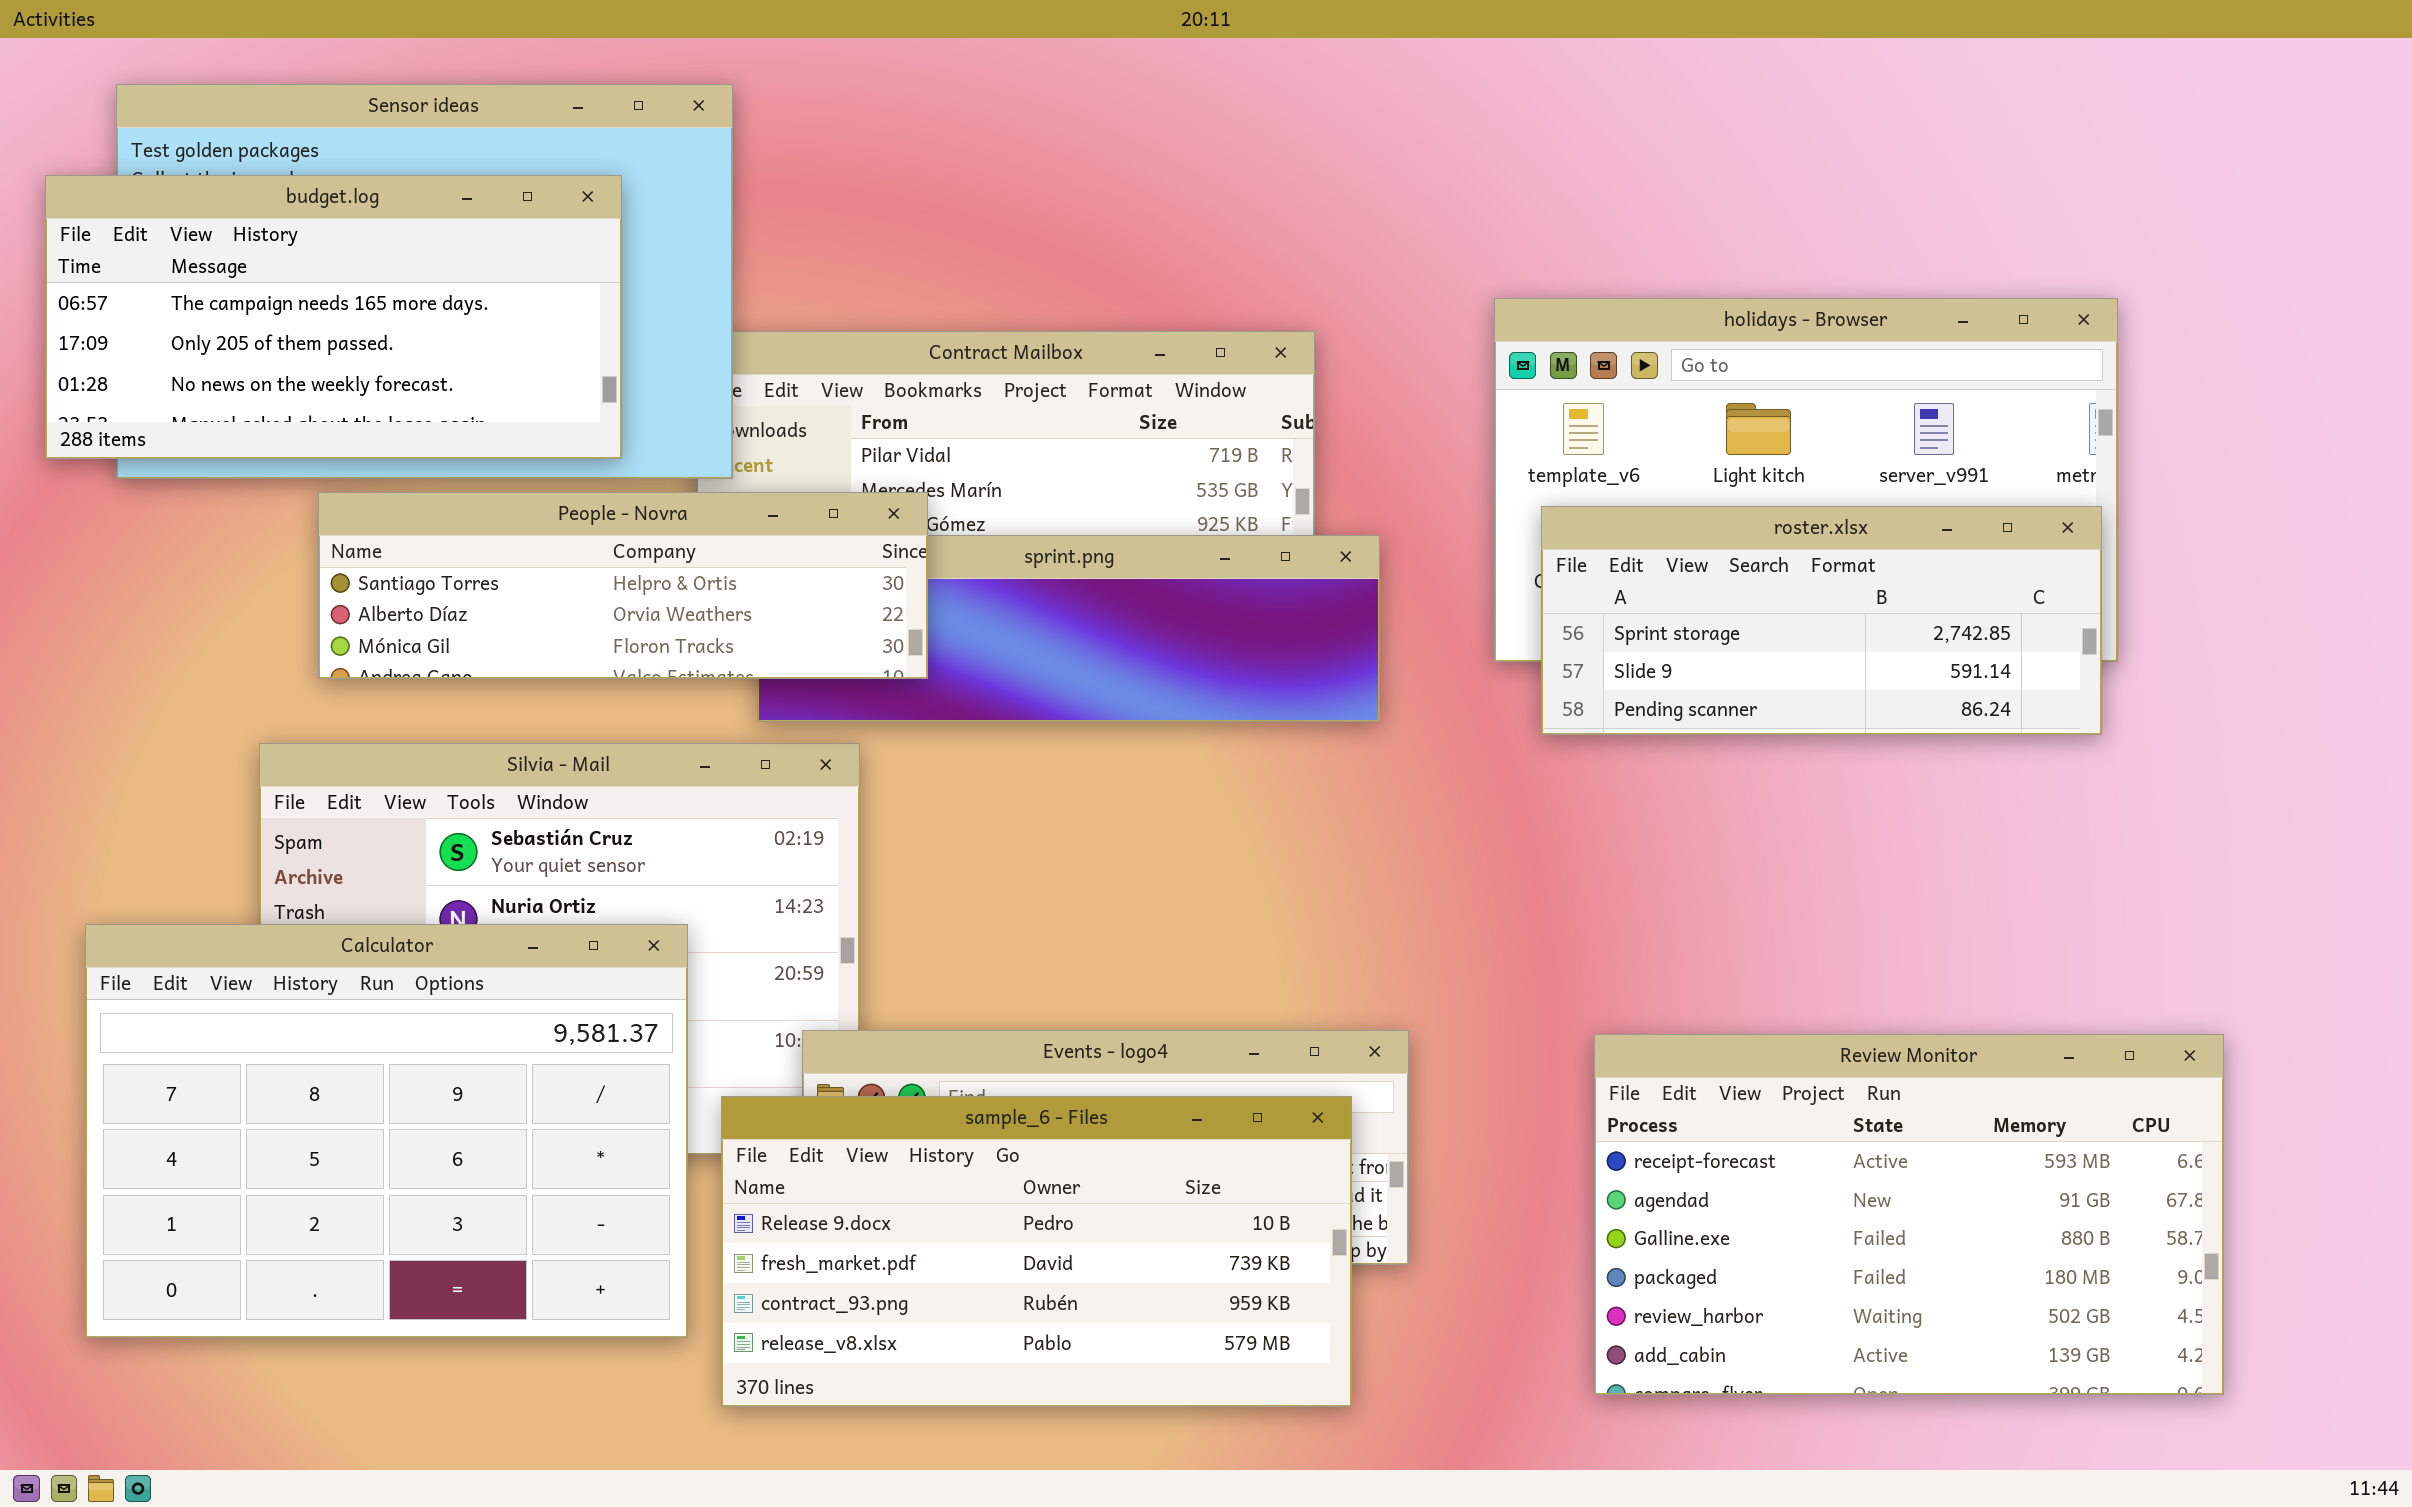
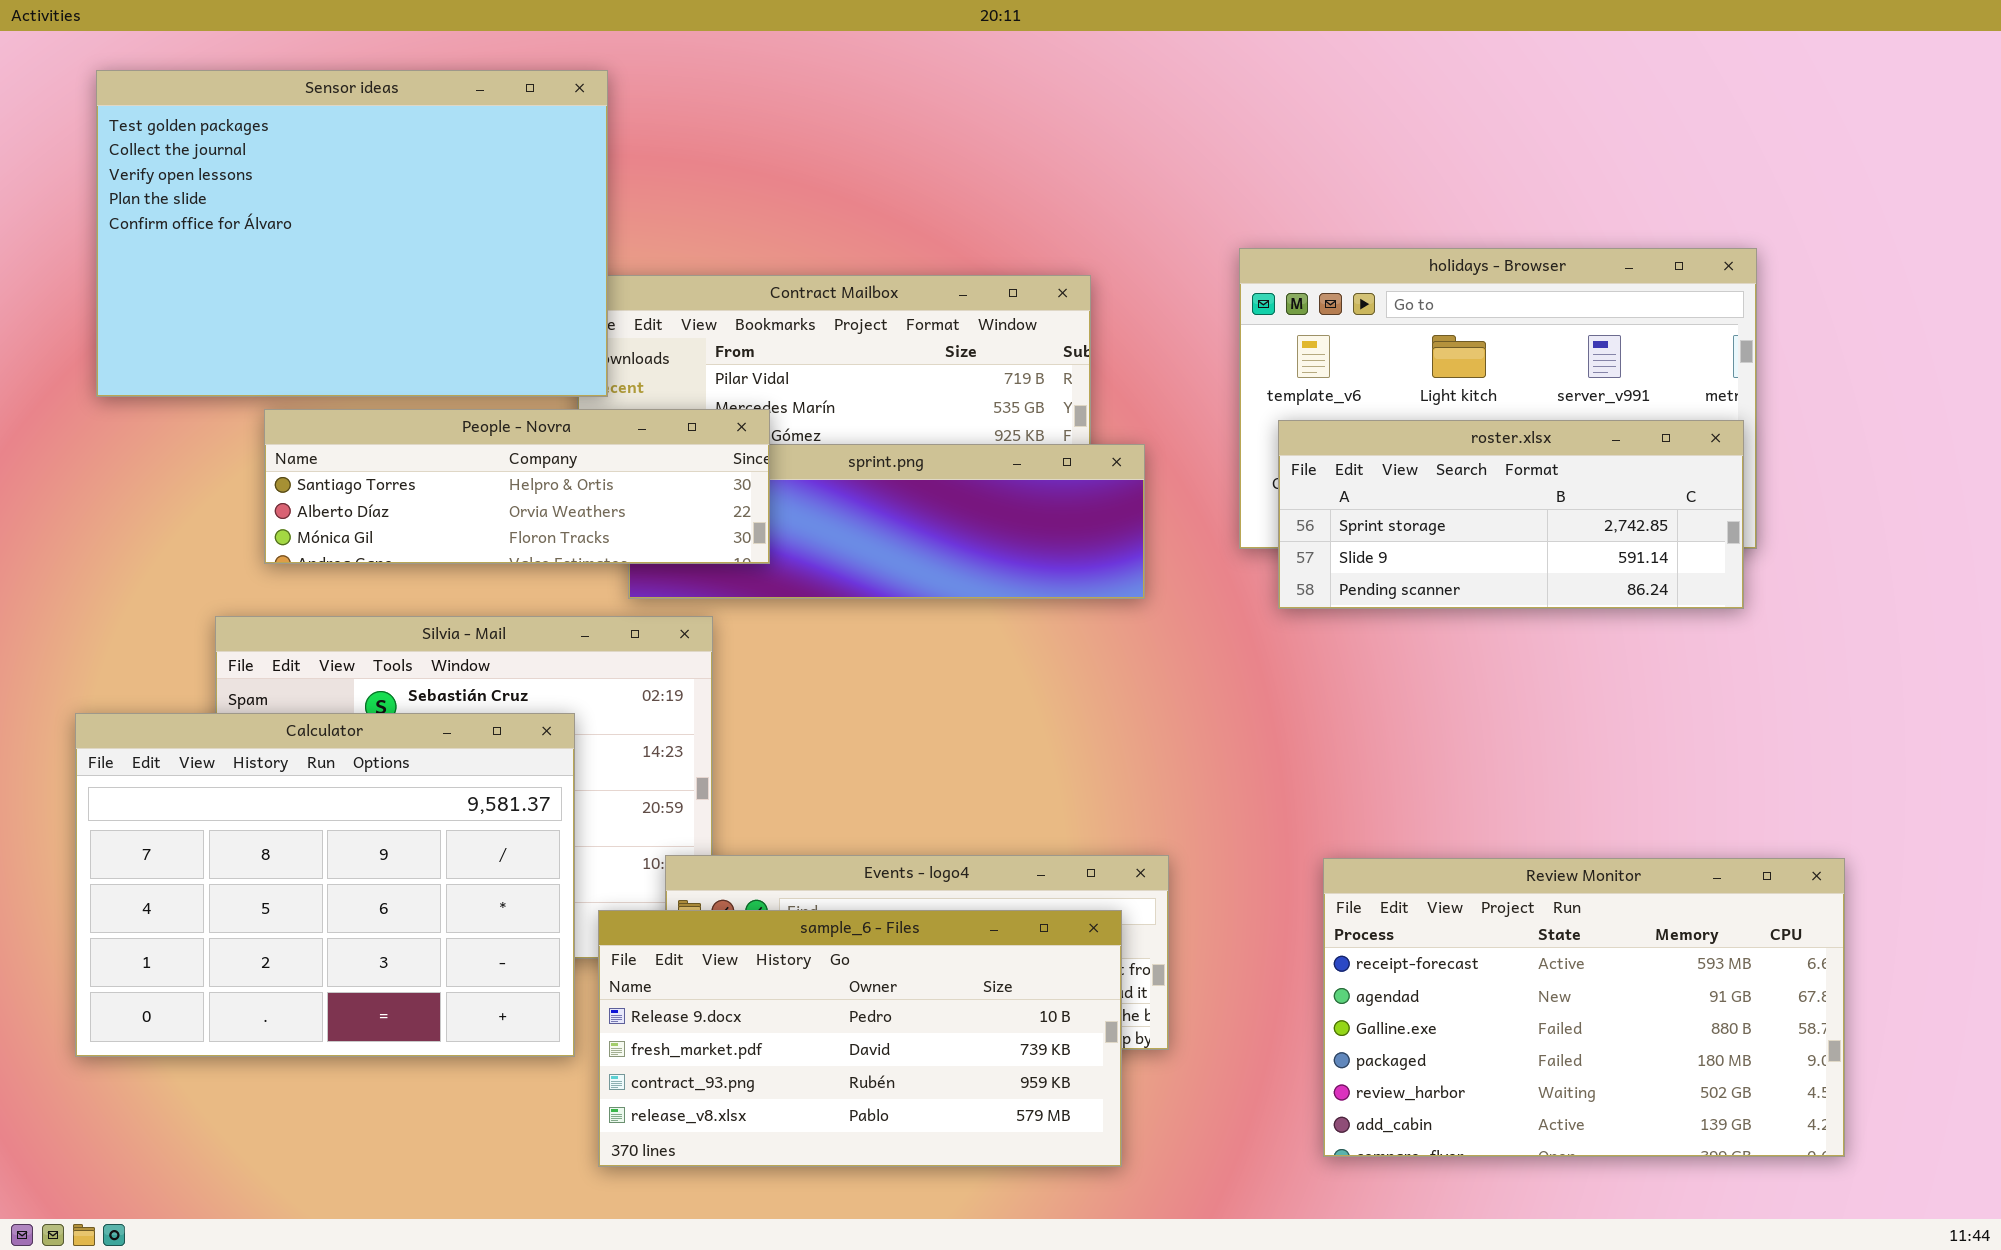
budget.log: [45,175,622,459] -> none, closed
Calculator: [85,924,688,1338] -> [75,713,575,1057], moved

